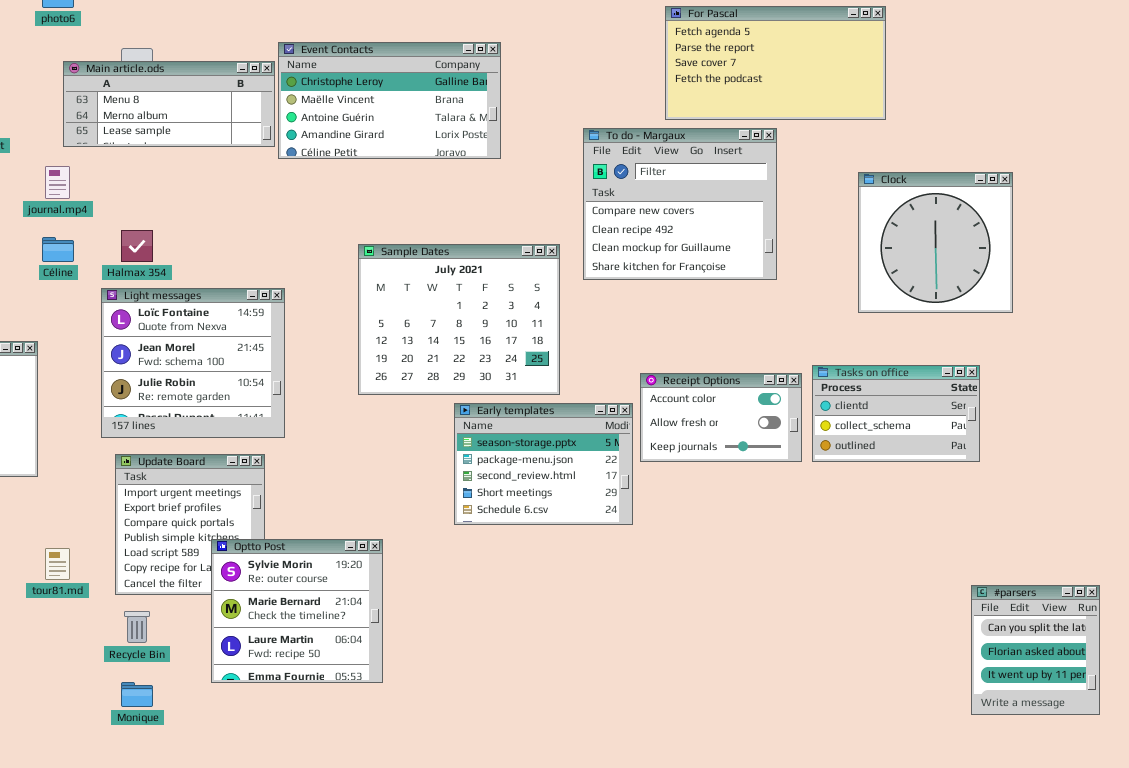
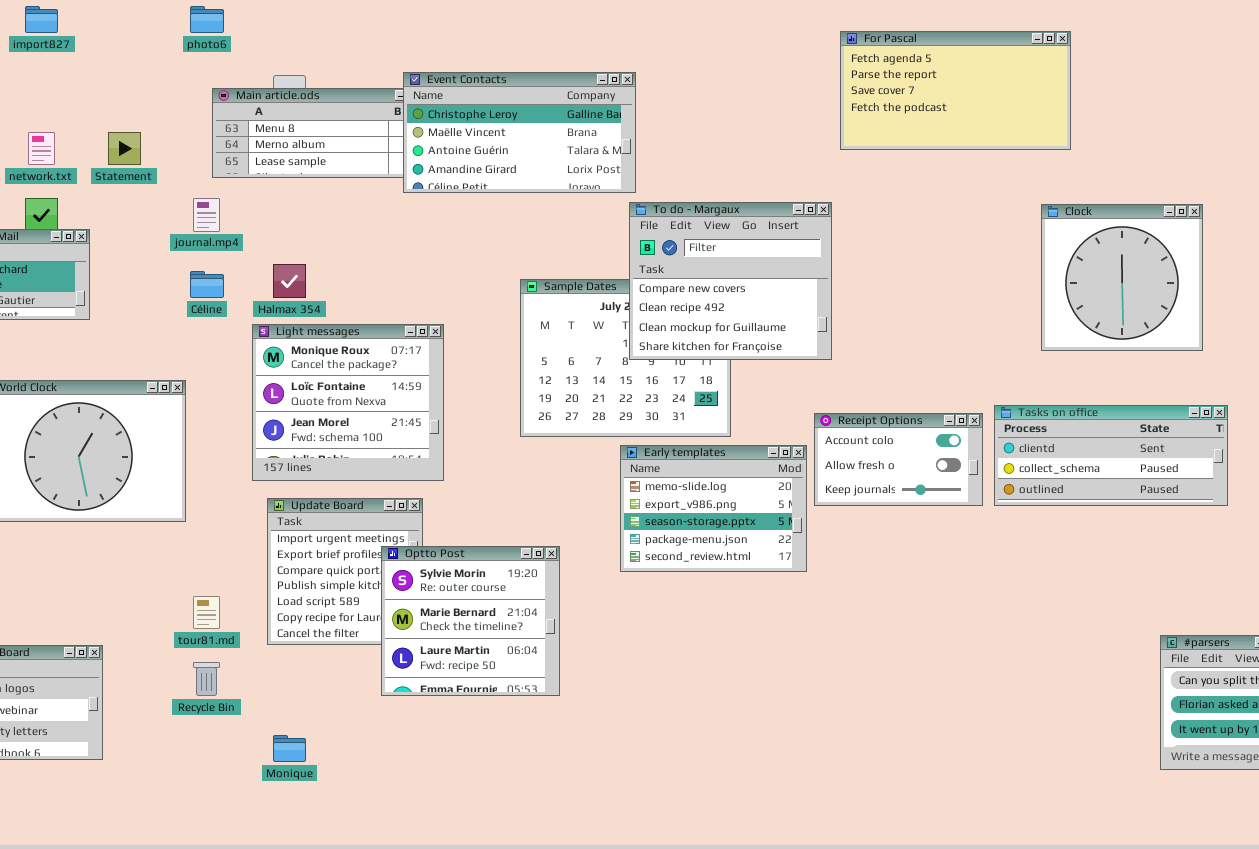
Event Contacts: [278,42,501,159] -> [403,72,636,193], moved
To do - Margaux: [583,128,777,280] -> [629,202,832,360], moved
Light messages: [101,288,285,438] -> [252,324,444,481], scrolled up 1 row
Tasks on office: [812,365,980,462] -> [994,405,1228,506], resized
Early templates: [454,403,633,525] -> [620,445,807,572], scrolled up 2 rows
Optto Post: [211,539,383,683] -> [381,546,560,696], moved
Recycle Bin: [124,611,150,643] -> [193,662,220,696], moved

